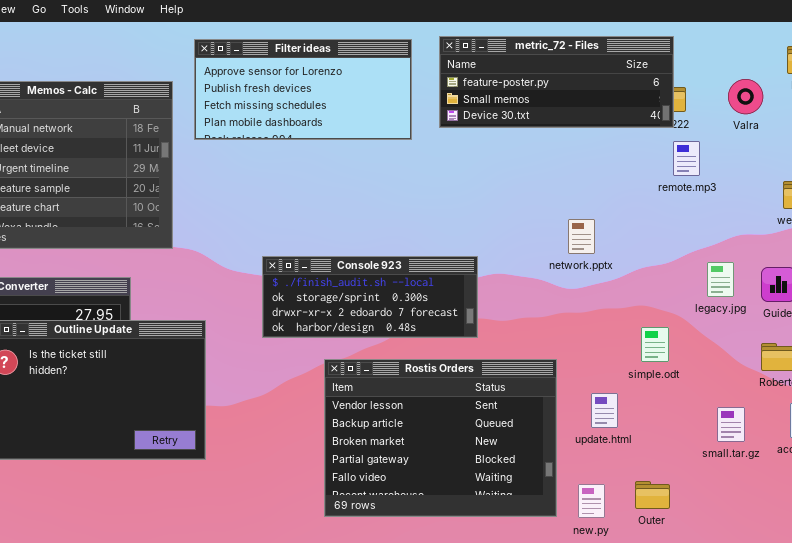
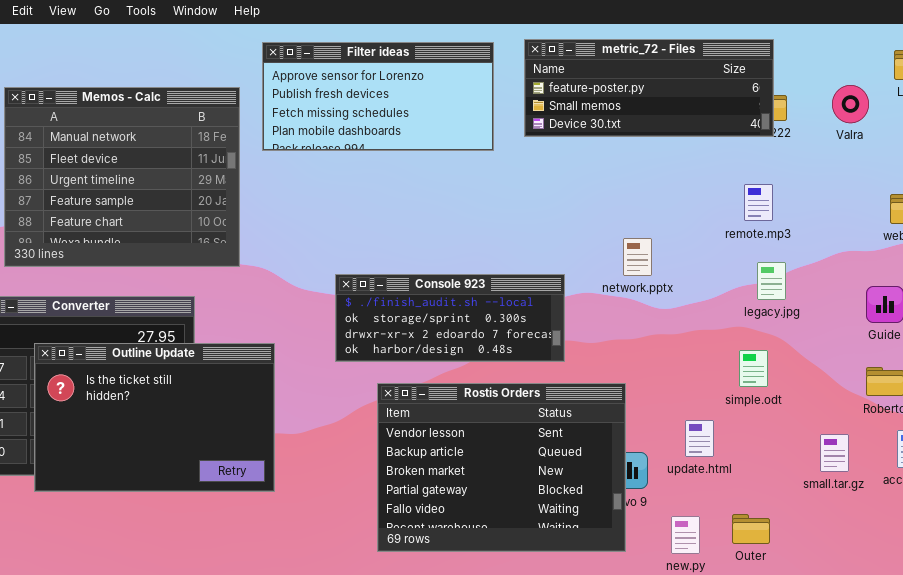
remote.mp3: [673,141,700,176] -> [744,184,773,221], moved
network.pptx: [568,219,595,254] -> [623,238,652,276], moved
legacy.jpg: [707,262,734,297] -> [757,262,786,300], moved
Rostis Orders: [324,359,557,517] -> [377,383,626,552], moved

